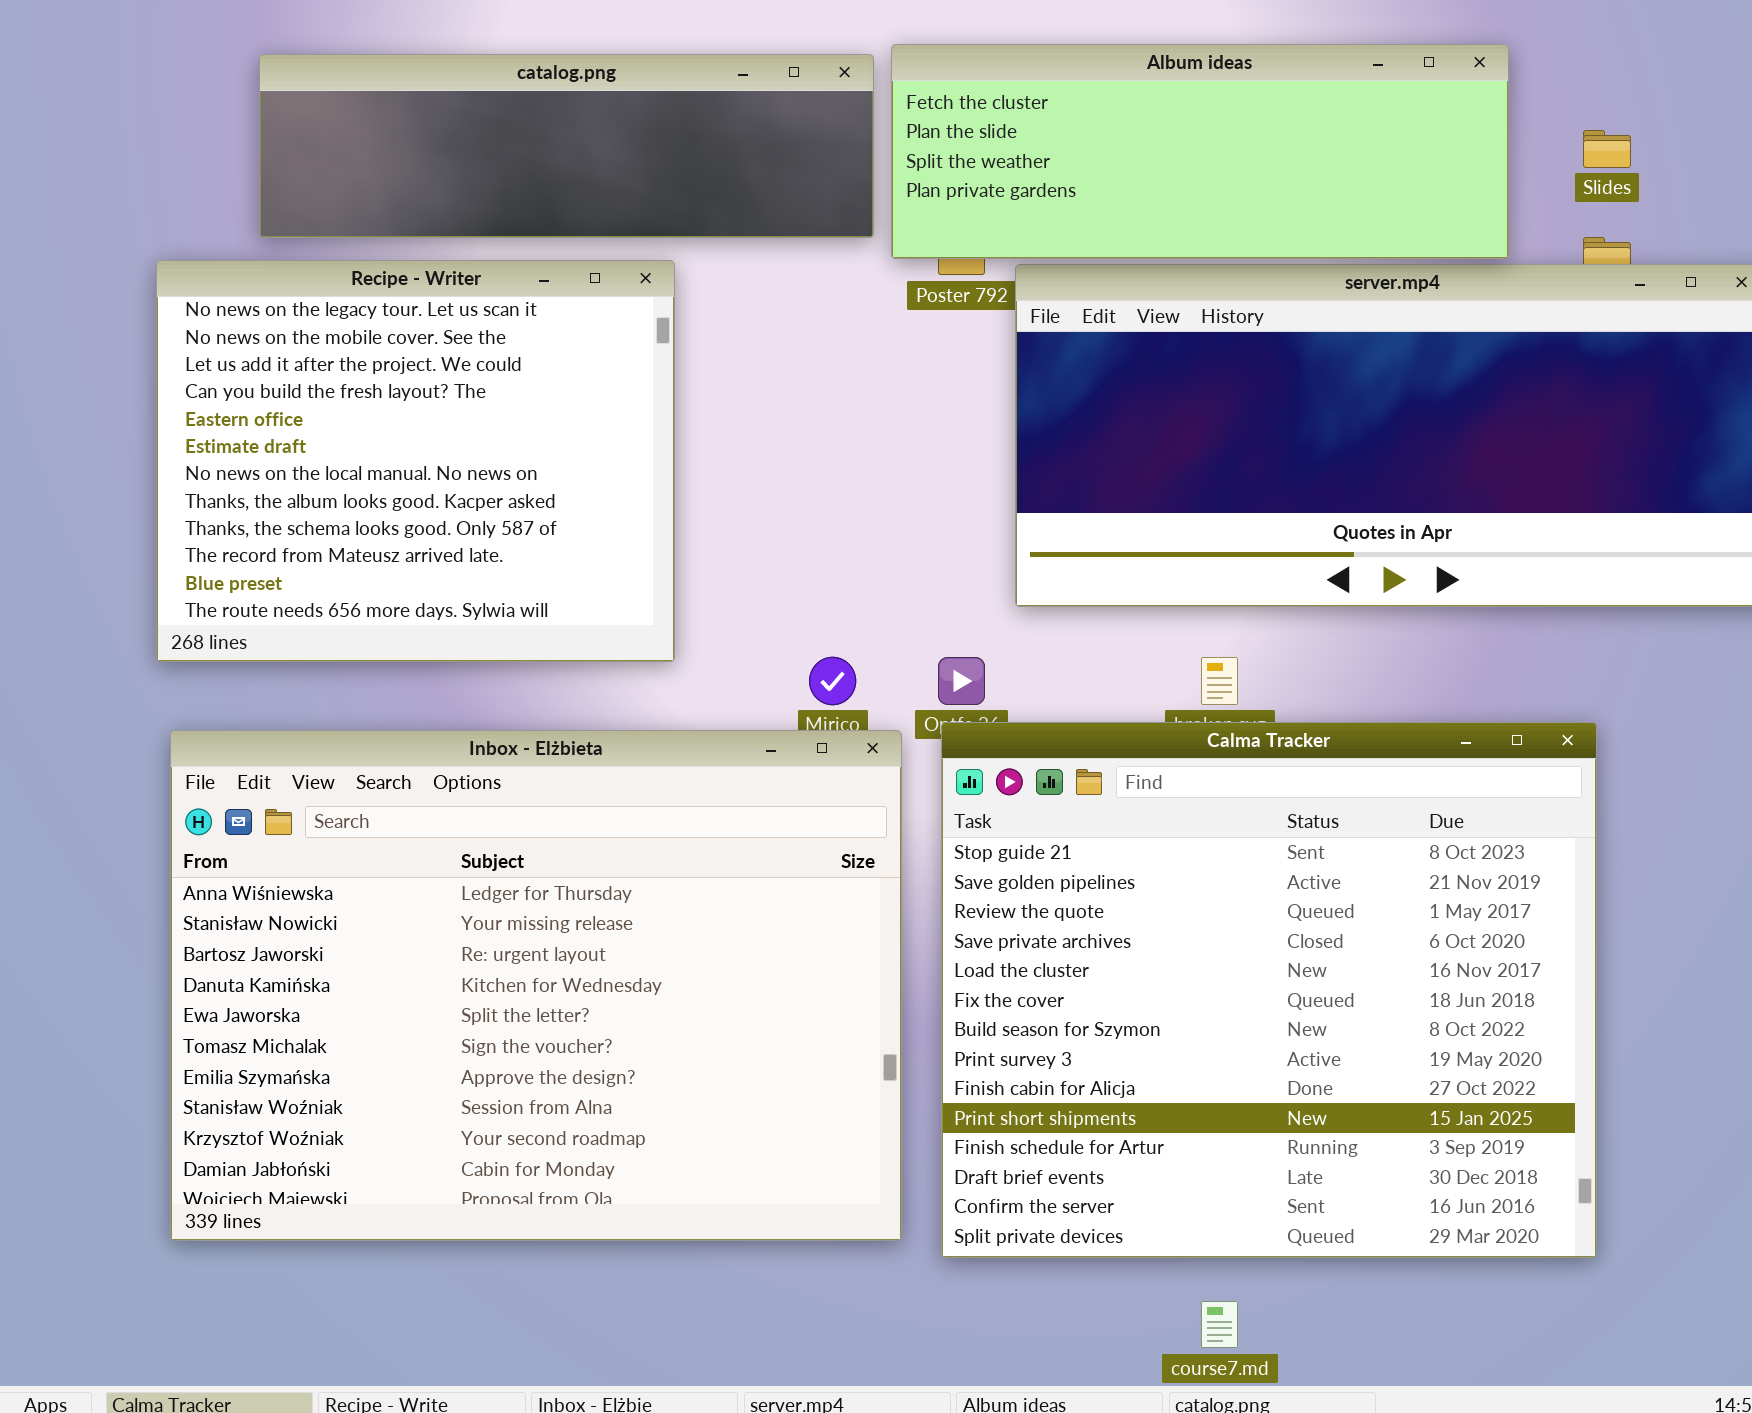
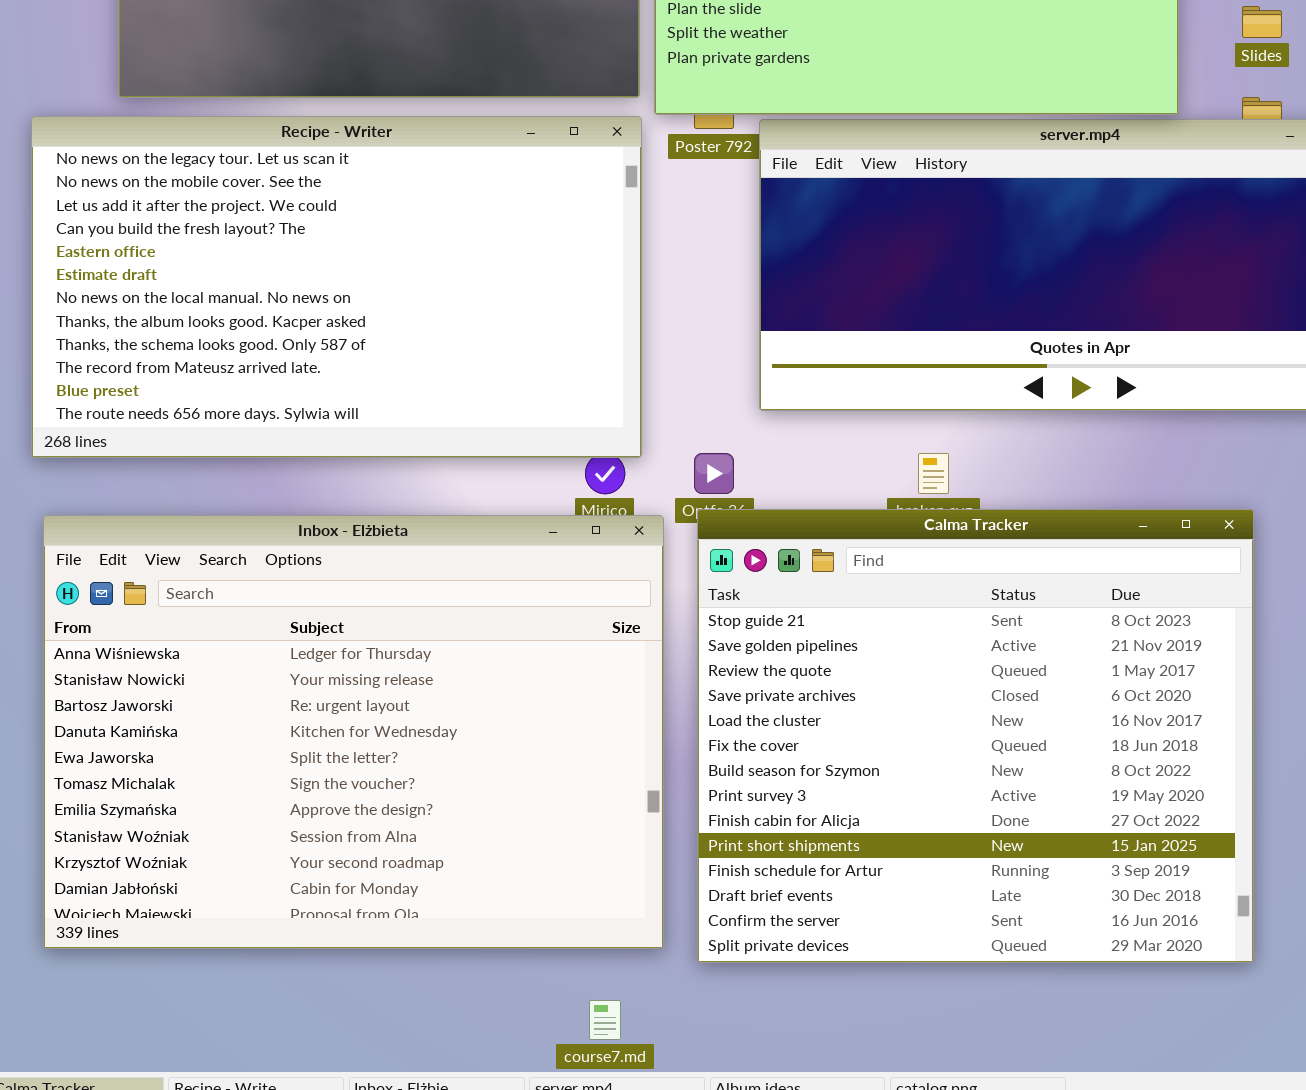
Recipe - Writer: [156,260,675,662] -> [31,116,642,458], resized
course7.md: [1201,1301,1238,1348] -> [589,1000,621,1040], moved

